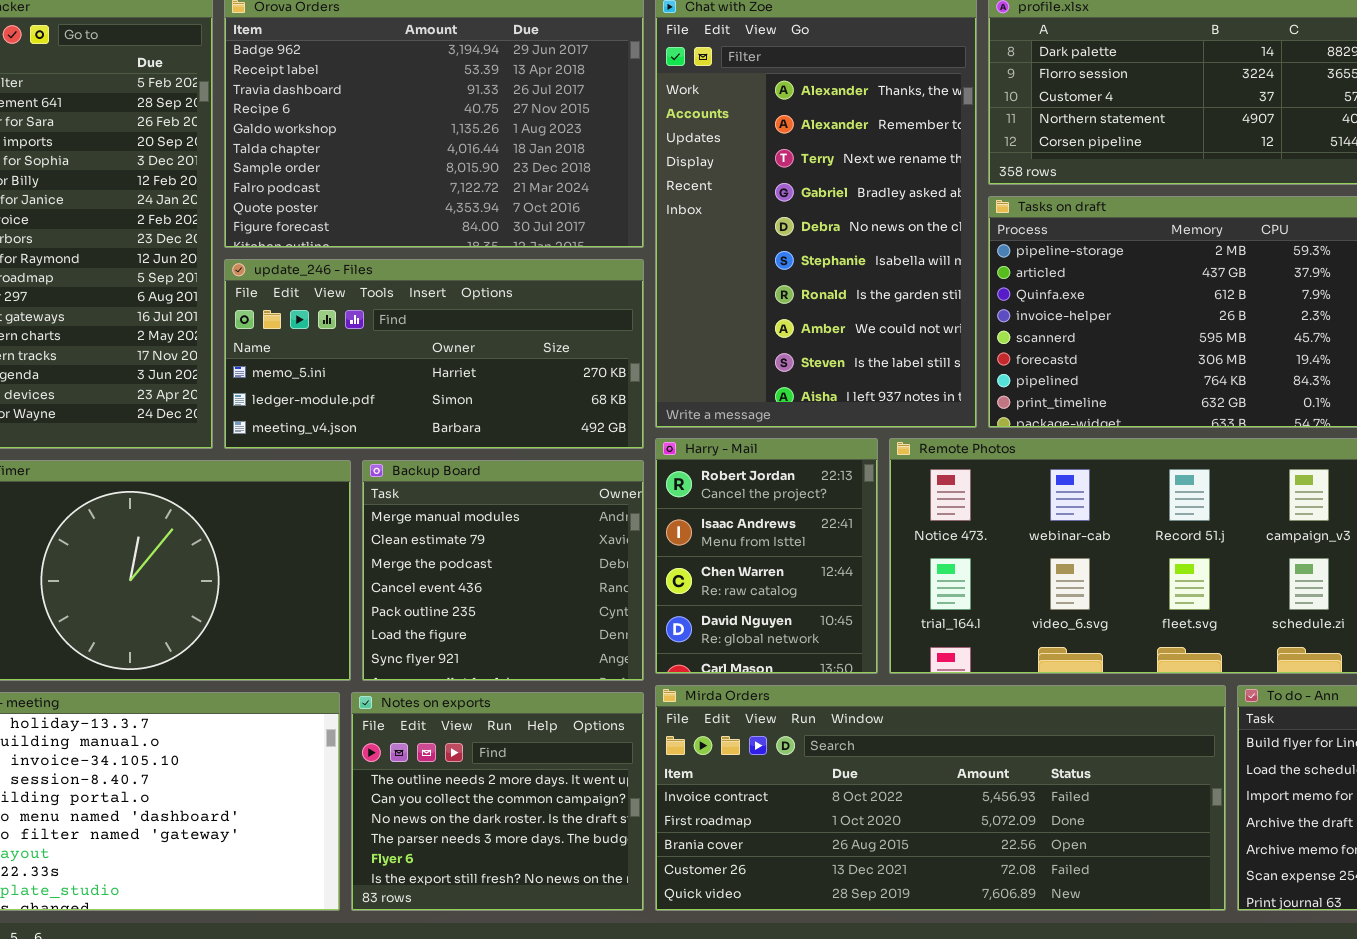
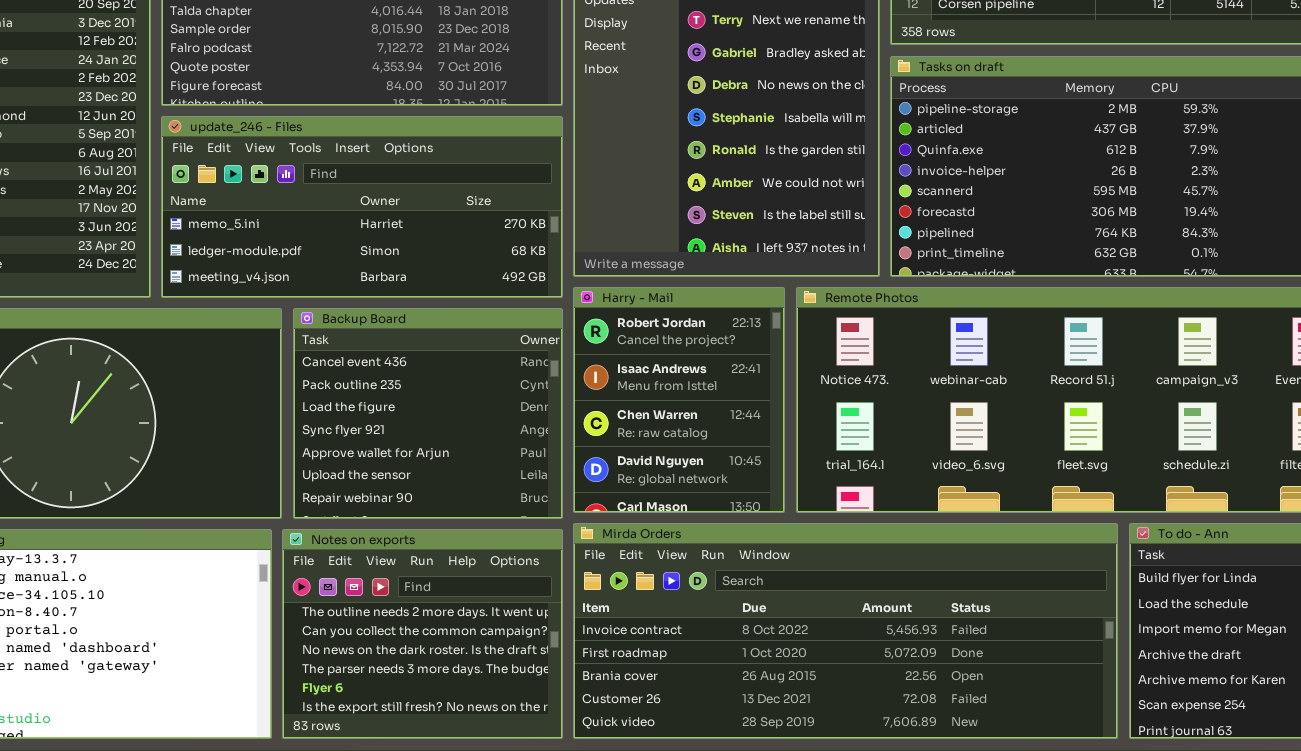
Backup Board: [362,460,644,681] -> [293,308,563,519], scrolled down 3 rows

